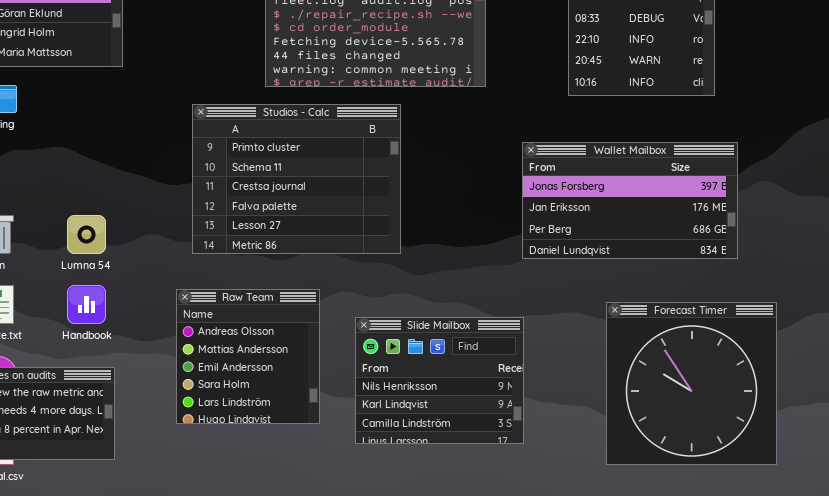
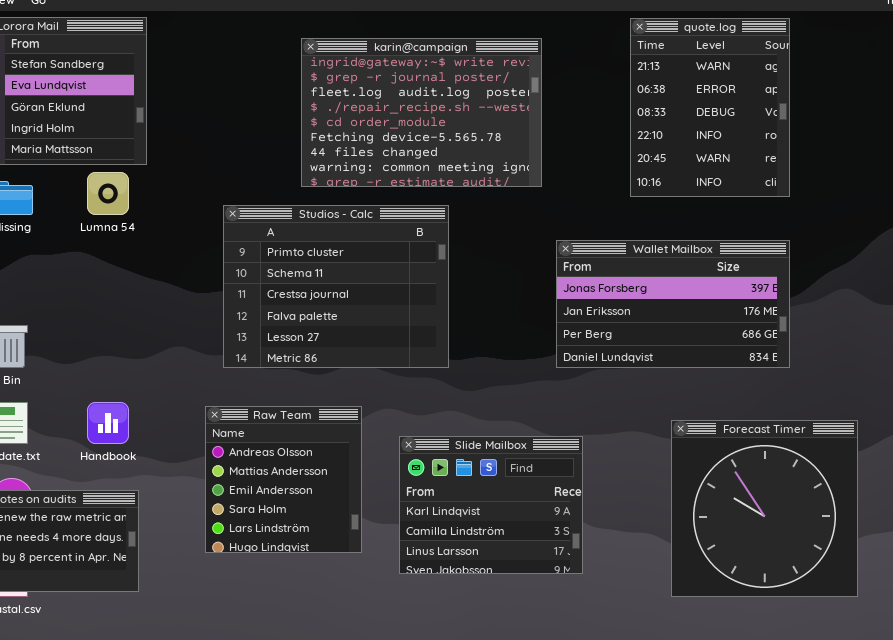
Wallet Mailbox: [522,142,738,259] -> [556,240,790,368], moved
Lumna 54: [67,215,106,254] -> [87,172,129,215], moved
Slide Mailbox: [355,317,524,444] -> [399,436,583,574], scrolled down 1 row

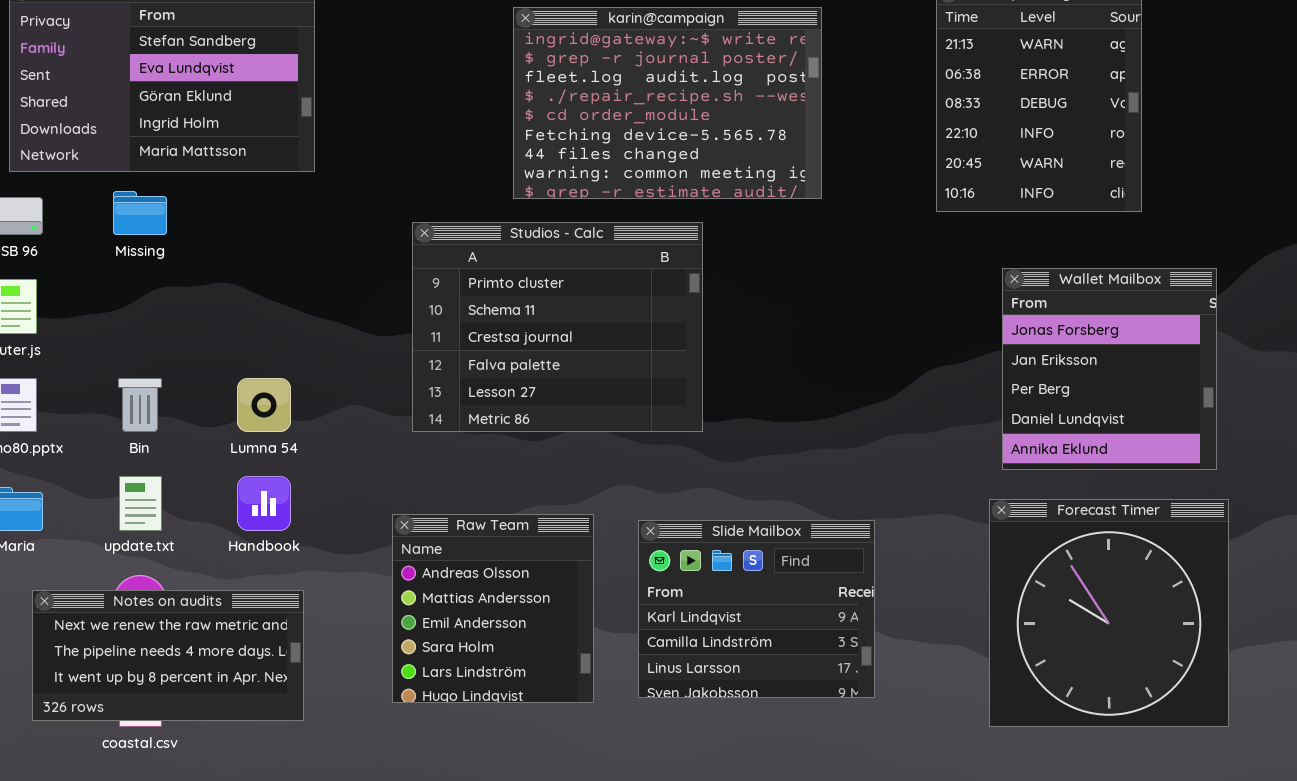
Lumna 54: [87,172,129,215] -> [237,378,291,432], moved
Wallet Mailbox: [556,240,790,368] -> [1002,268,1217,470], moved, resized
Raw Team: [205,406,362,553] -> [392,514,594,703], moved

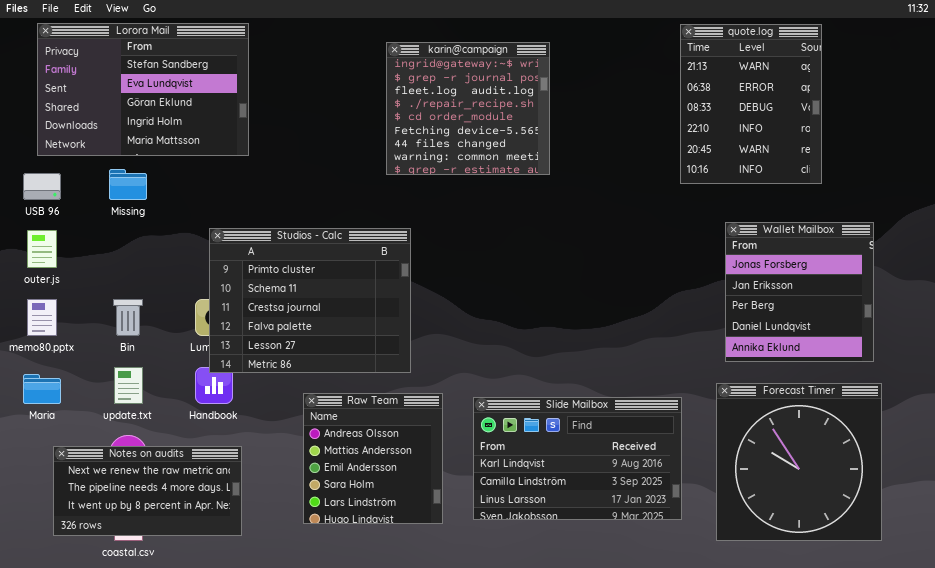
karin@campaign: [513,7,822,199] -> [386,42,550,175], resized
Studios - Calc: [412,222,703,432] -> [209,228,411,373], moved
Slide Mailbox: [638,520,875,698] -> [473,397,682,520], resized

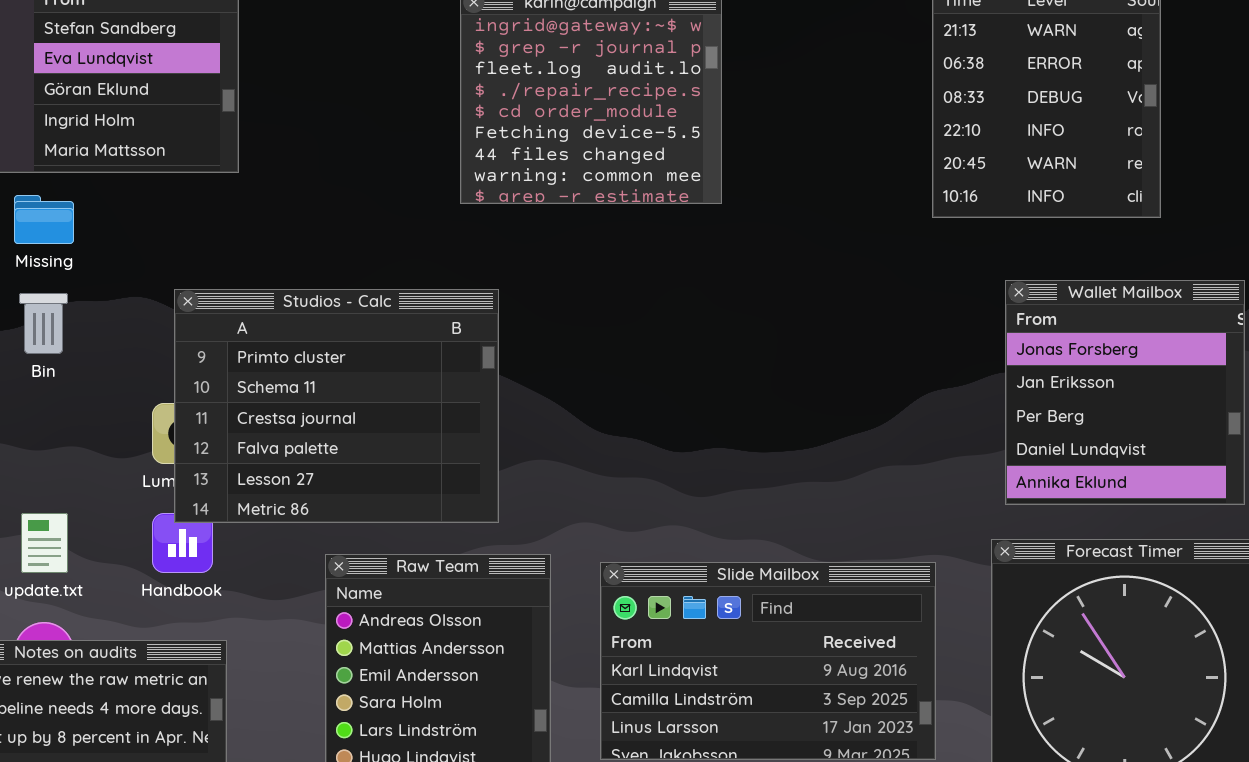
Bin: [113,299,143,336] -> [19,293,68,354], moved

